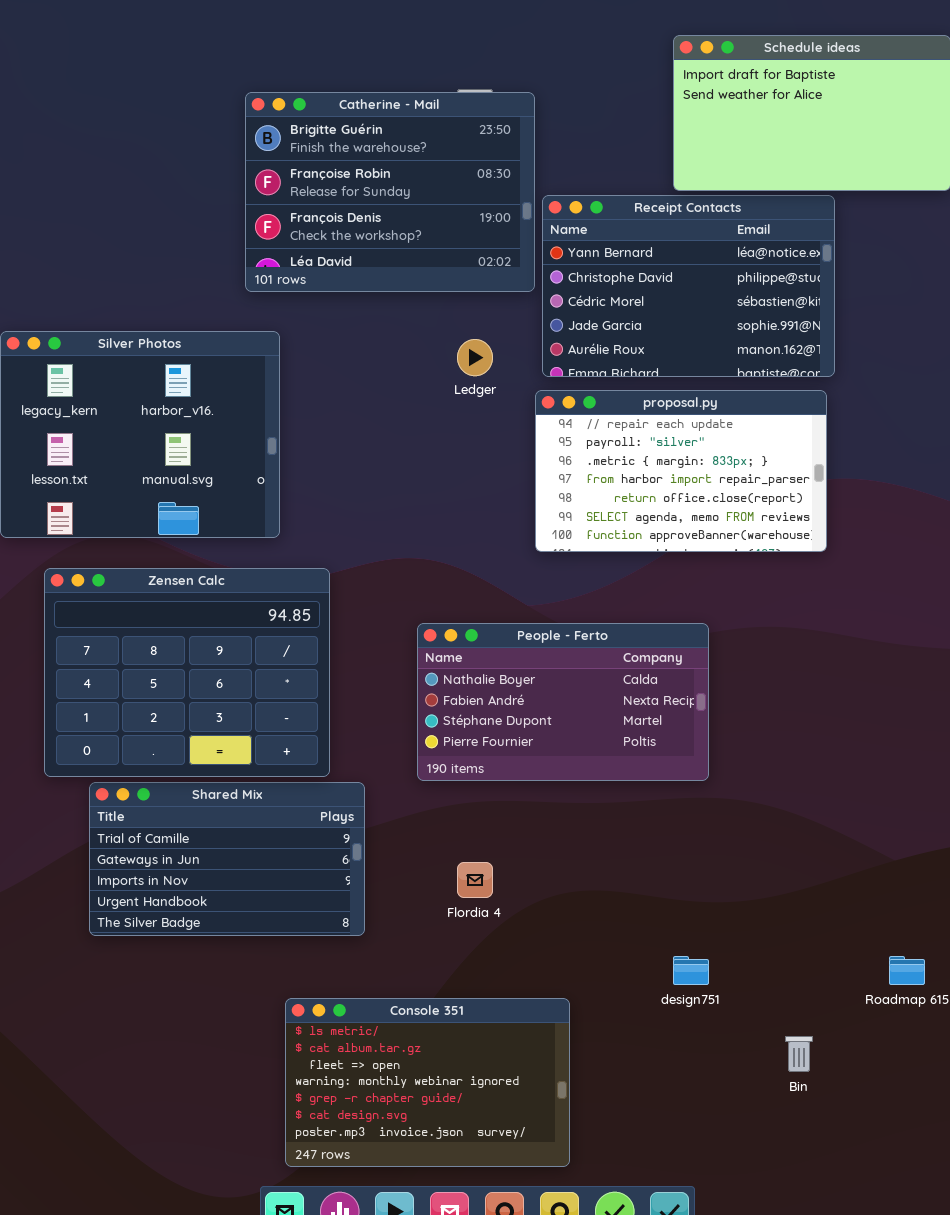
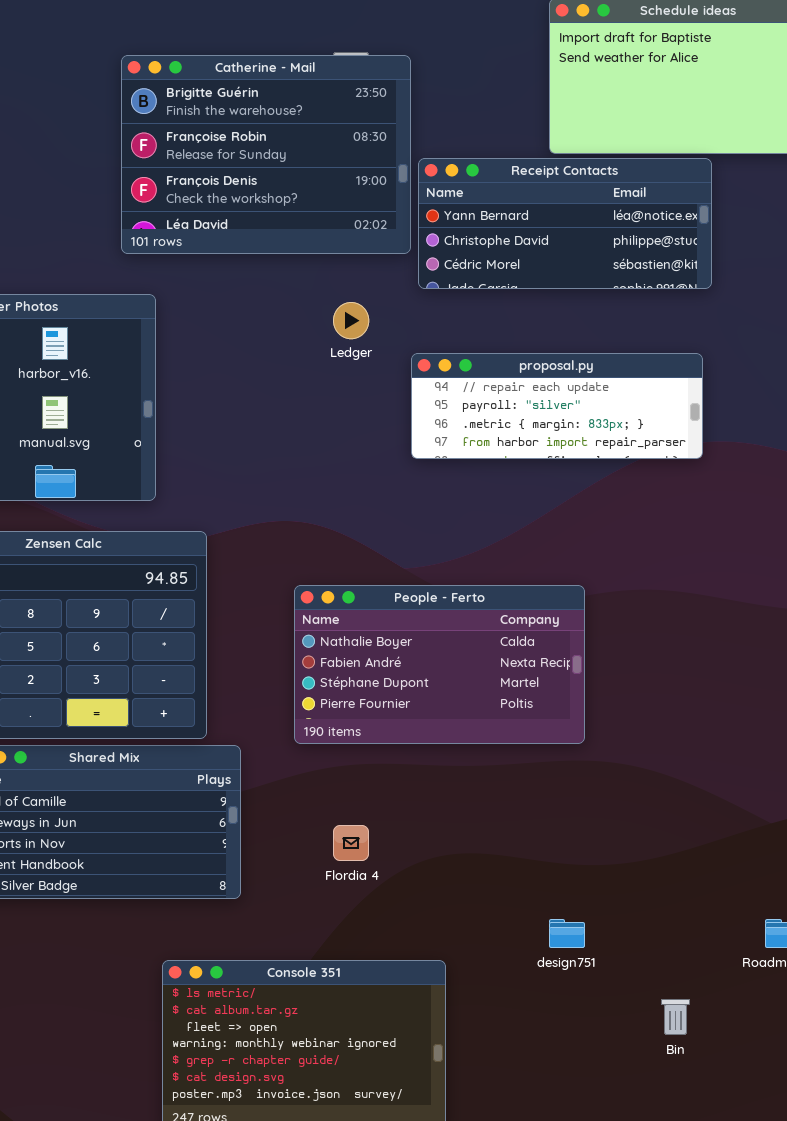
Receipt Contacts: [542,195,835,377] -> [418,158,712,289], resized
proposal.py: [535,390,827,552] -> [411,353,703,459], resized

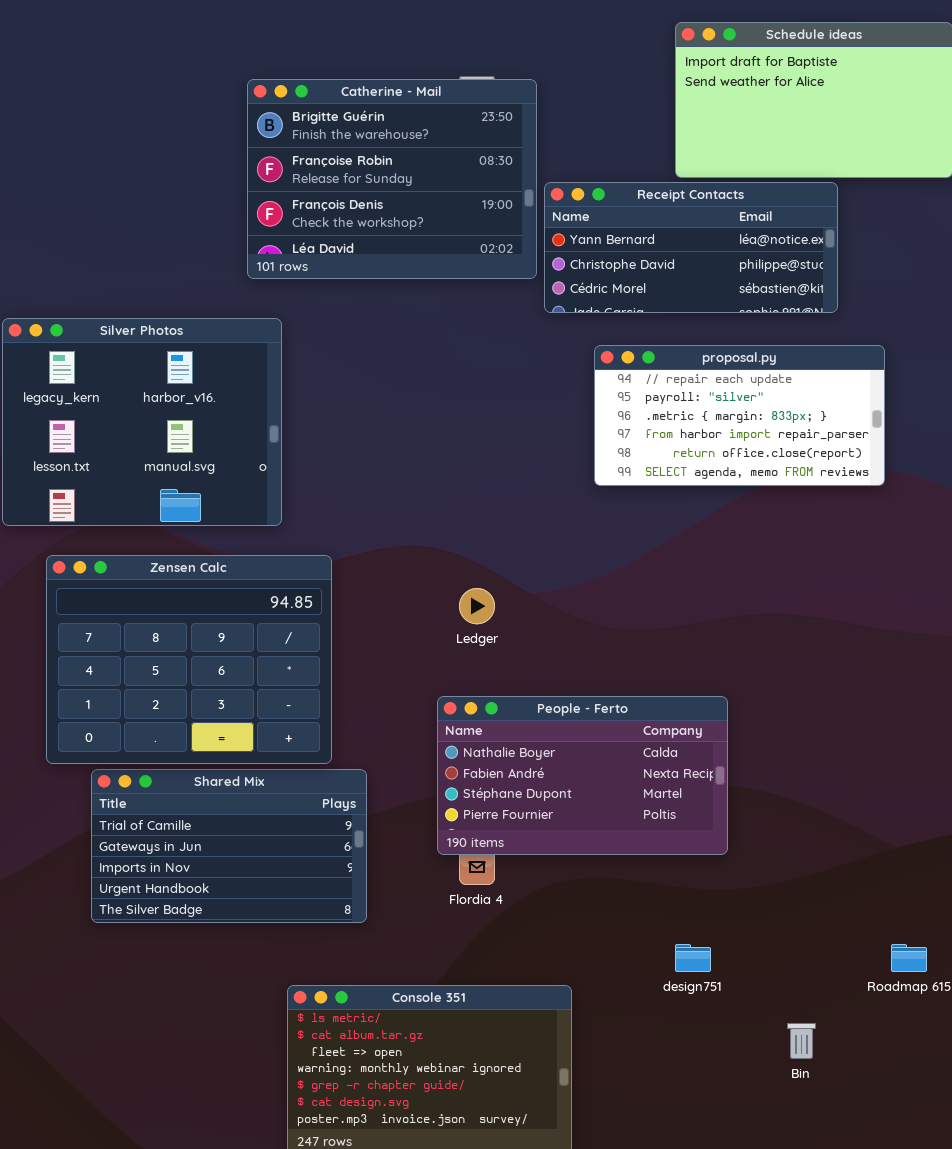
Ledger: [333,302,369,339] -> [459,588,495,624], moved
proposal.py: [411,353,703,459] -> [594,345,885,486], moved, resized
People - Ferto: [294,585,585,744] -> [437,696,728,855], moved

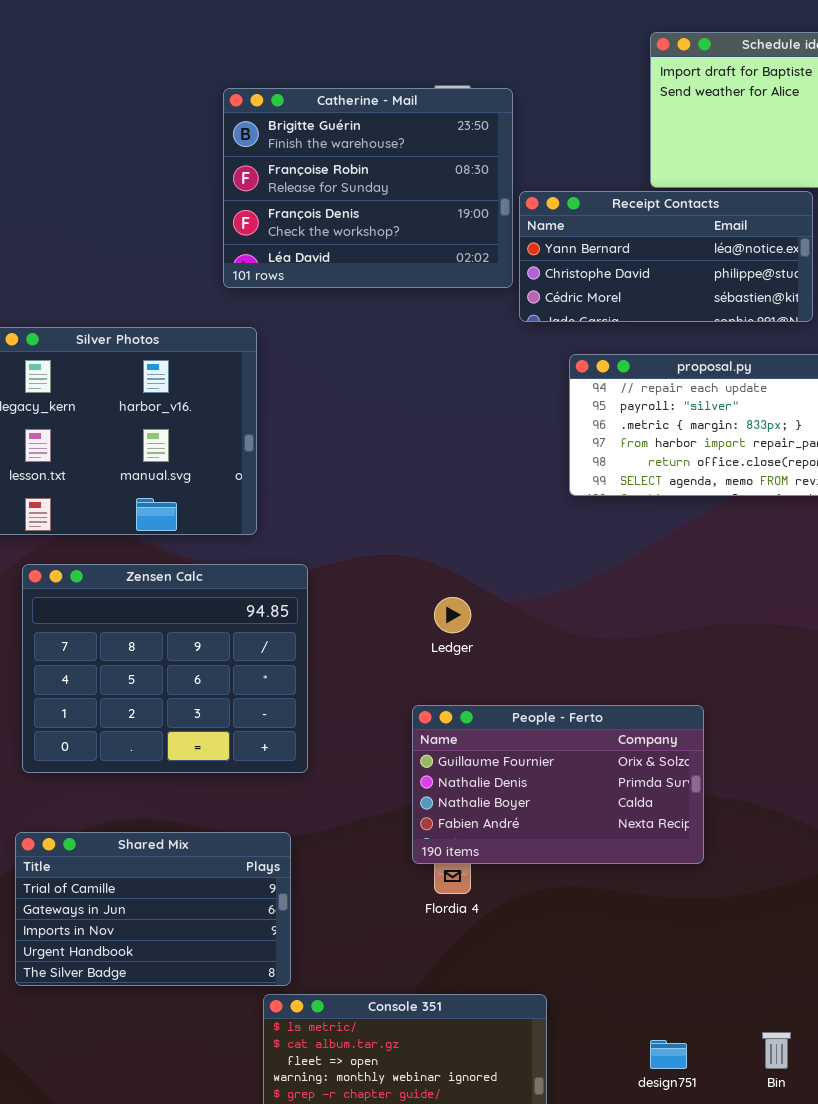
People - Ferto: [437,696,728,855] -> [412,705,704,864], scrolled up 2 rows
Shared Mix: [91,769,367,923] -> [15,832,291,986], moved
design751: [675,944,711,972] -> [650,1040,687,1069], moved

